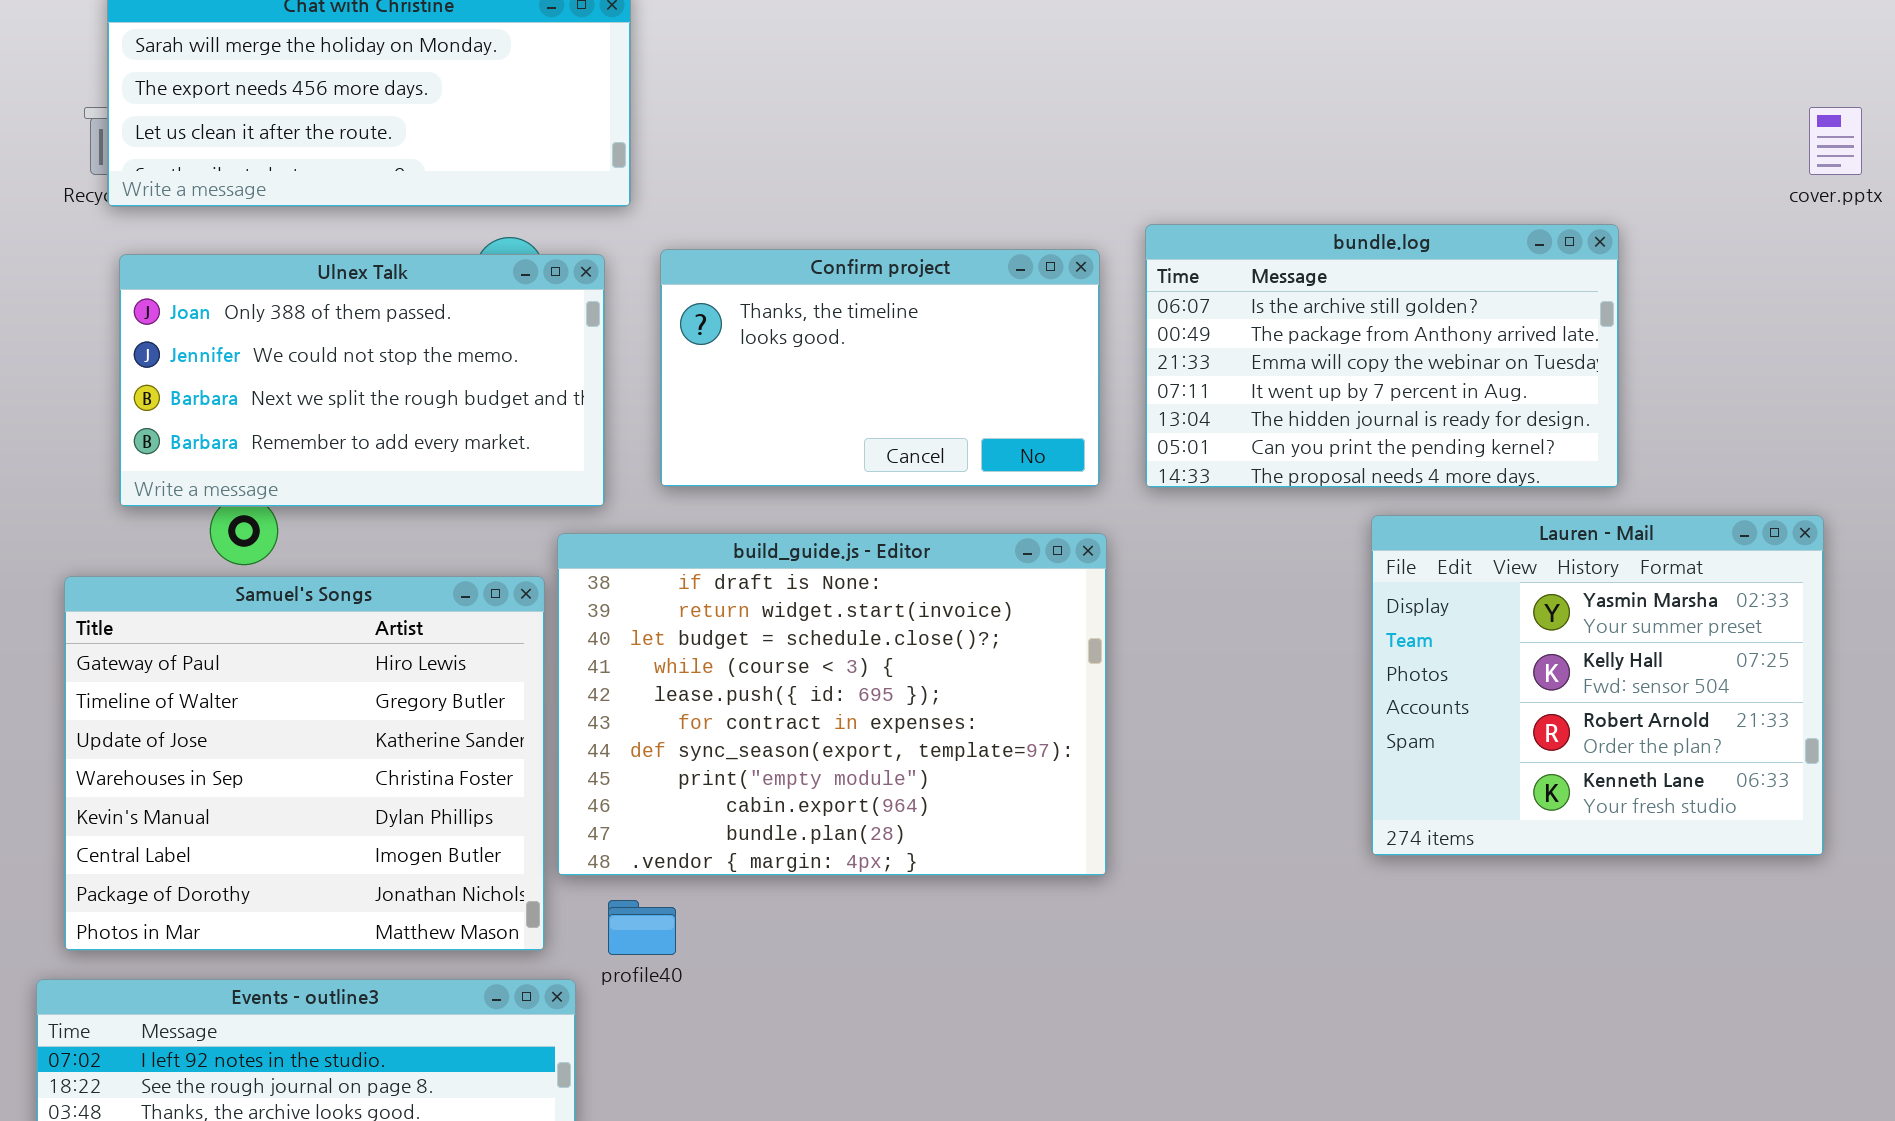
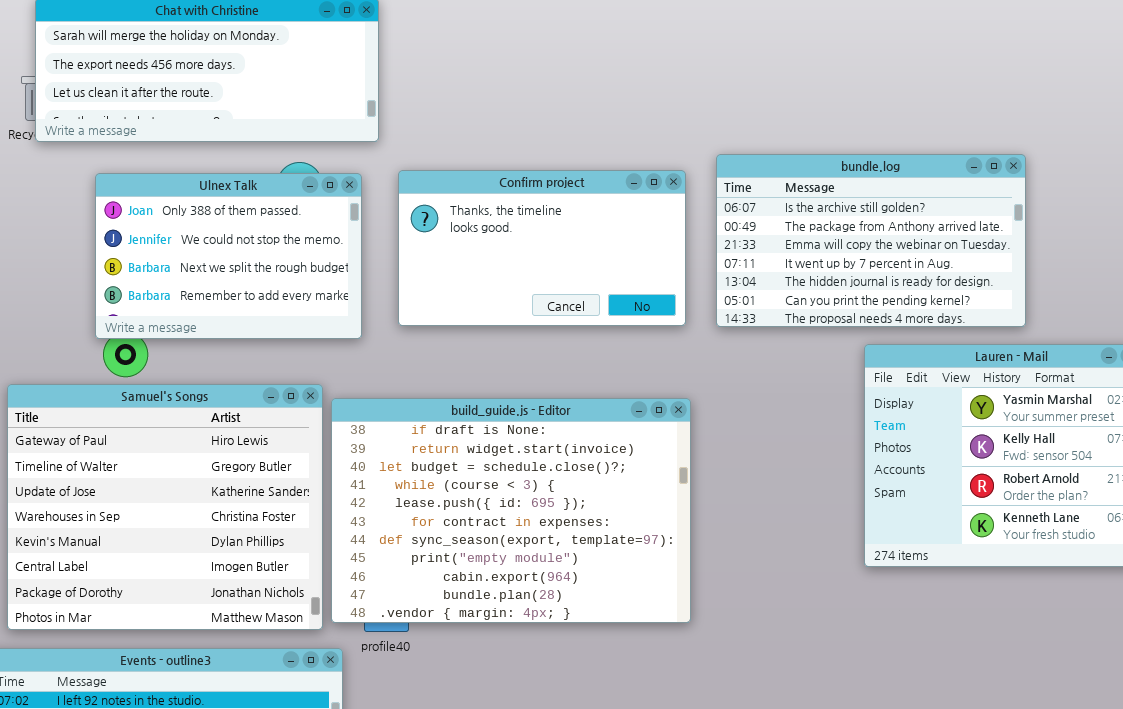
Ulnex Talk: [119,254,605,507] -> [95,173,362,339], resized
build_guide.js - Editor: [557,533,1107,876] -> [331,398,691,623], moved

